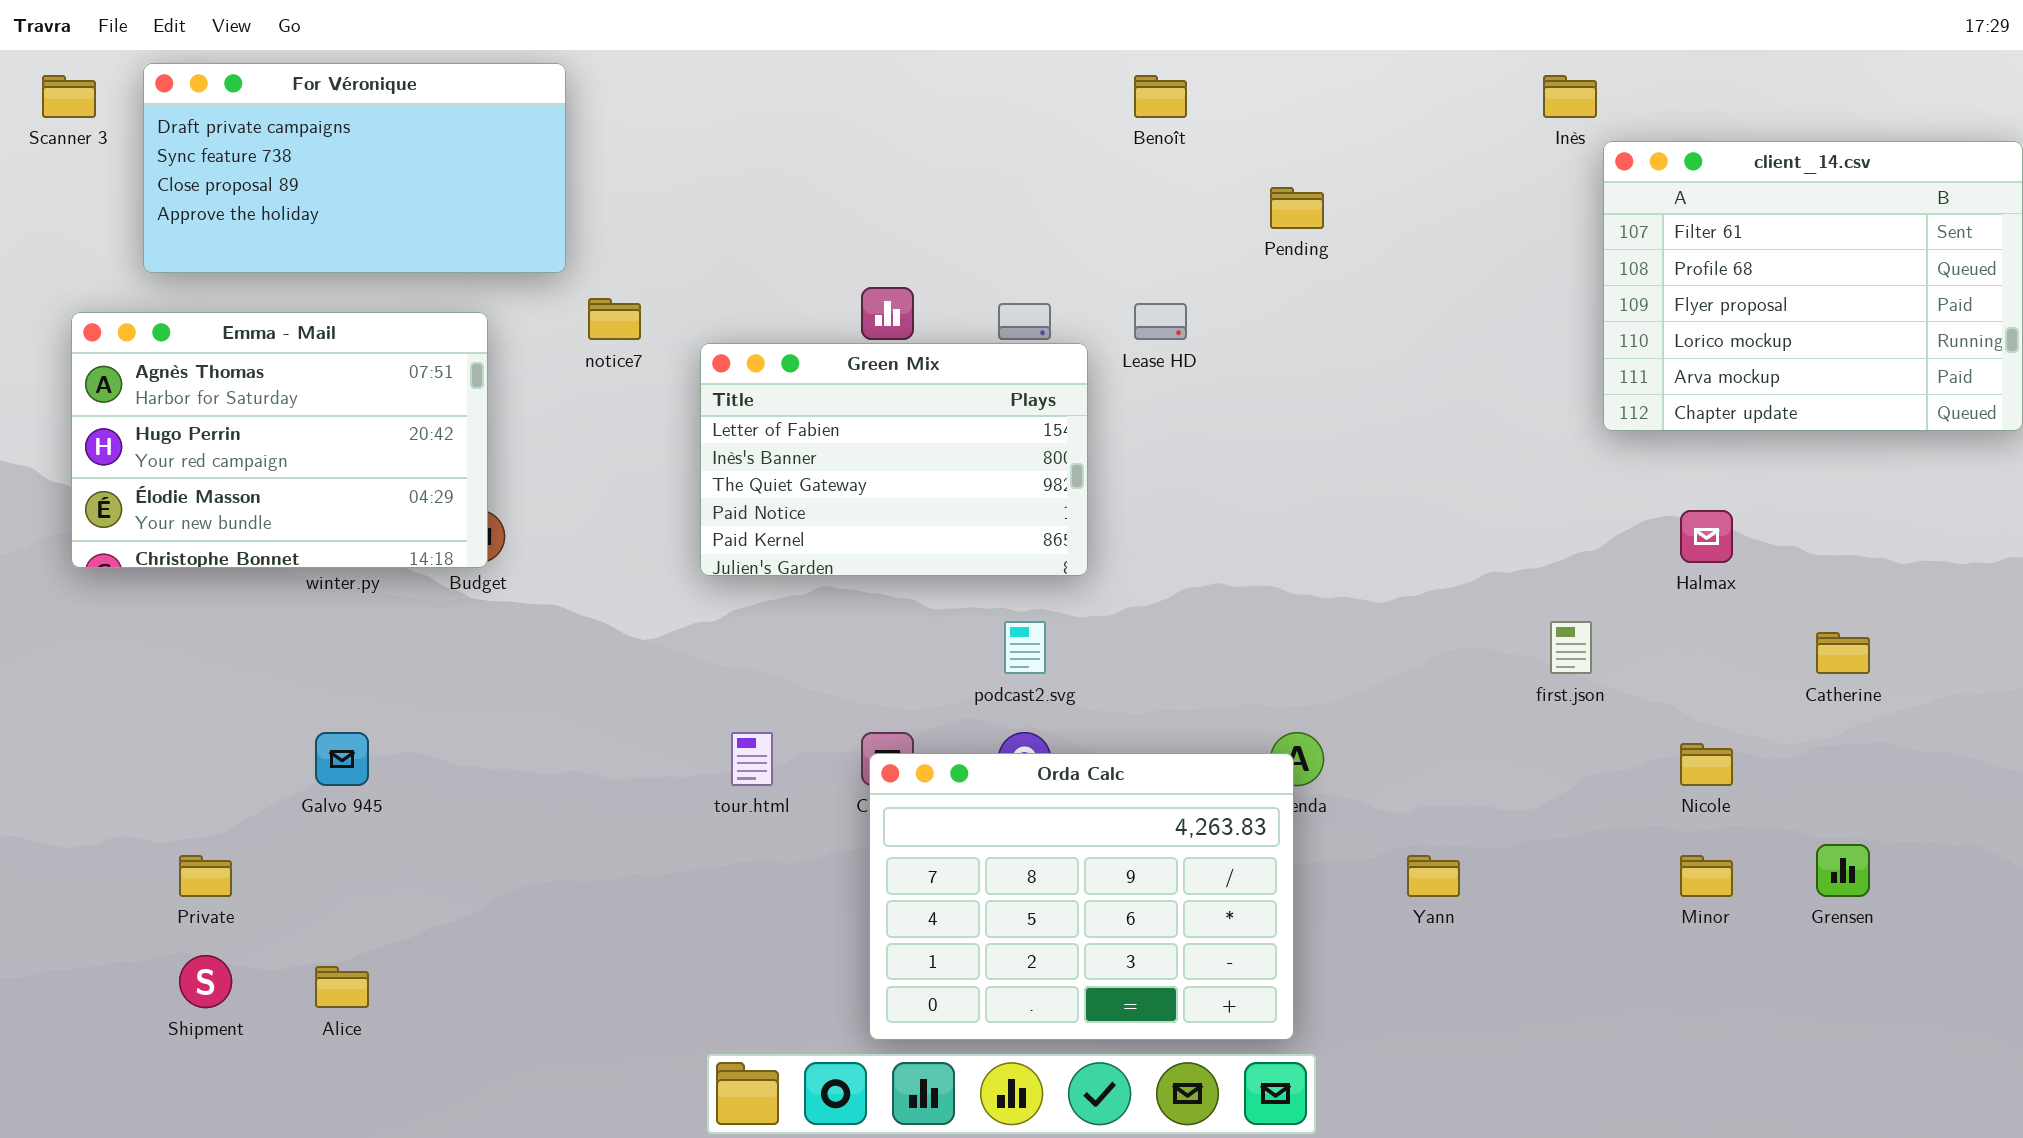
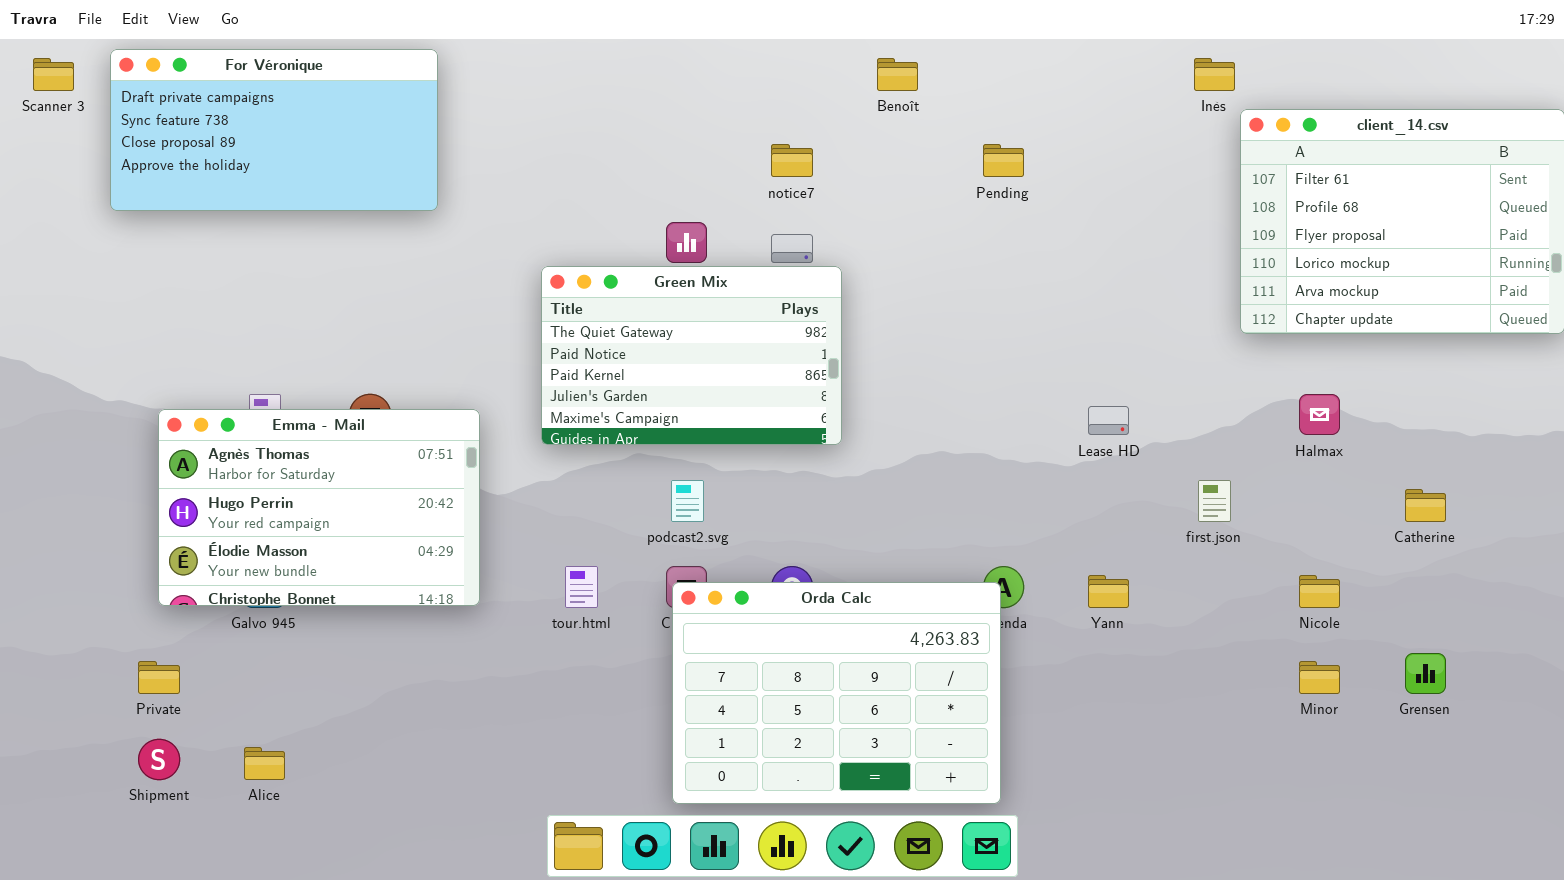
notice7: [588,298,641,340] -> [771,144,813,177], moved
Lease HD: [1134,303,1187,340] -> [1088,406,1129,435], moved
Emma - Mail: [71,312,488,568] -> [158,409,480,606], moved
Green Mix: [700,343,1088,576] -> [541,266,842,445], scrolled down 2 rows
podcast2.svg: [1004,621,1046,674] -> [671,480,704,522], moved
Yann: [1407,855,1460,897] -> [1088,575,1129,608], moved

